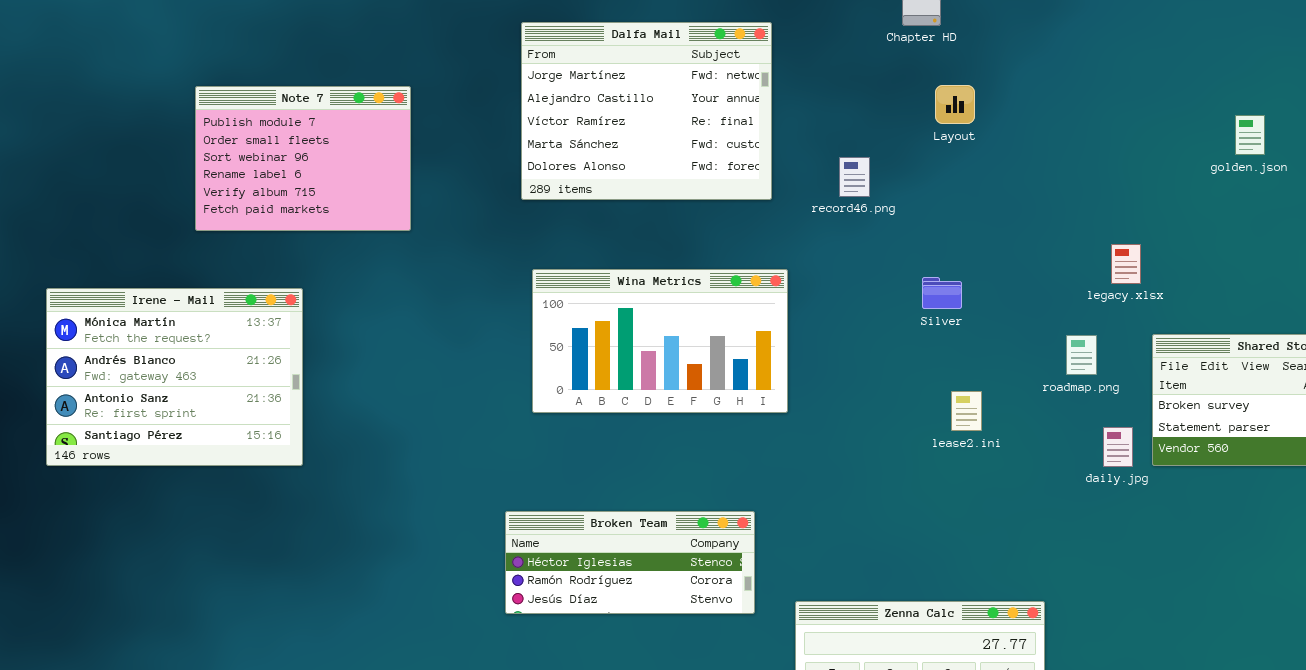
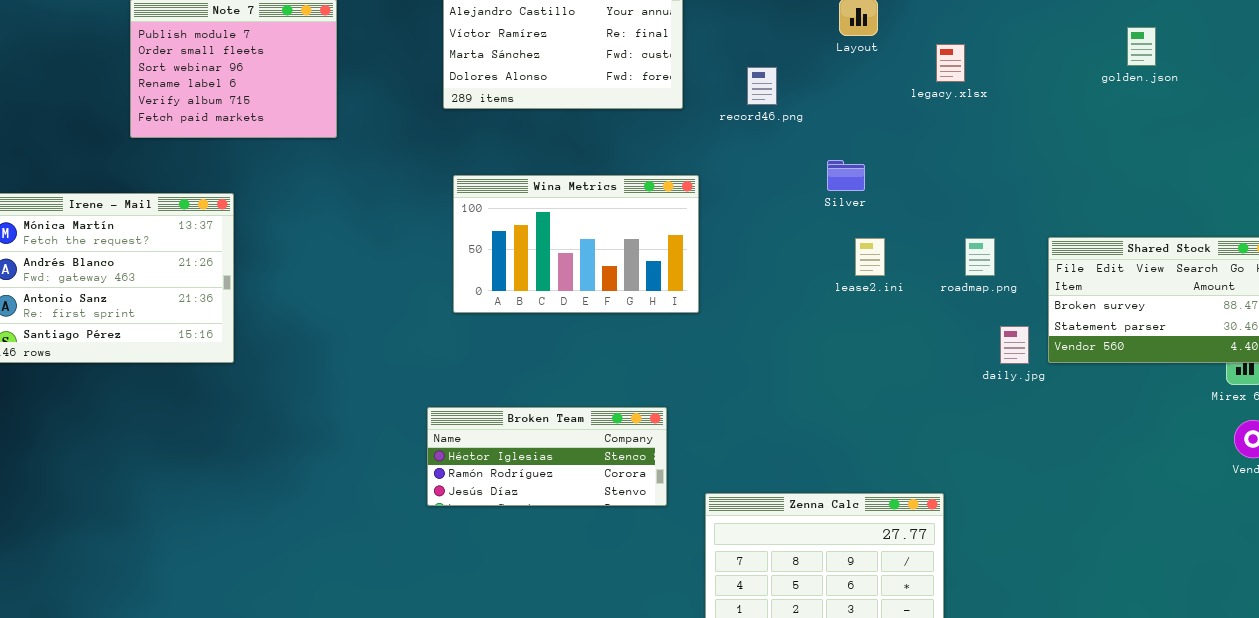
legacy.xlsx: [1111,244,1141,284] -> [936,44,965,82], moved
Silver: [922,277,962,309] -> [827,160,865,191], moved
lease2.ini: [951,391,982,431] -> [855,238,885,276], moved

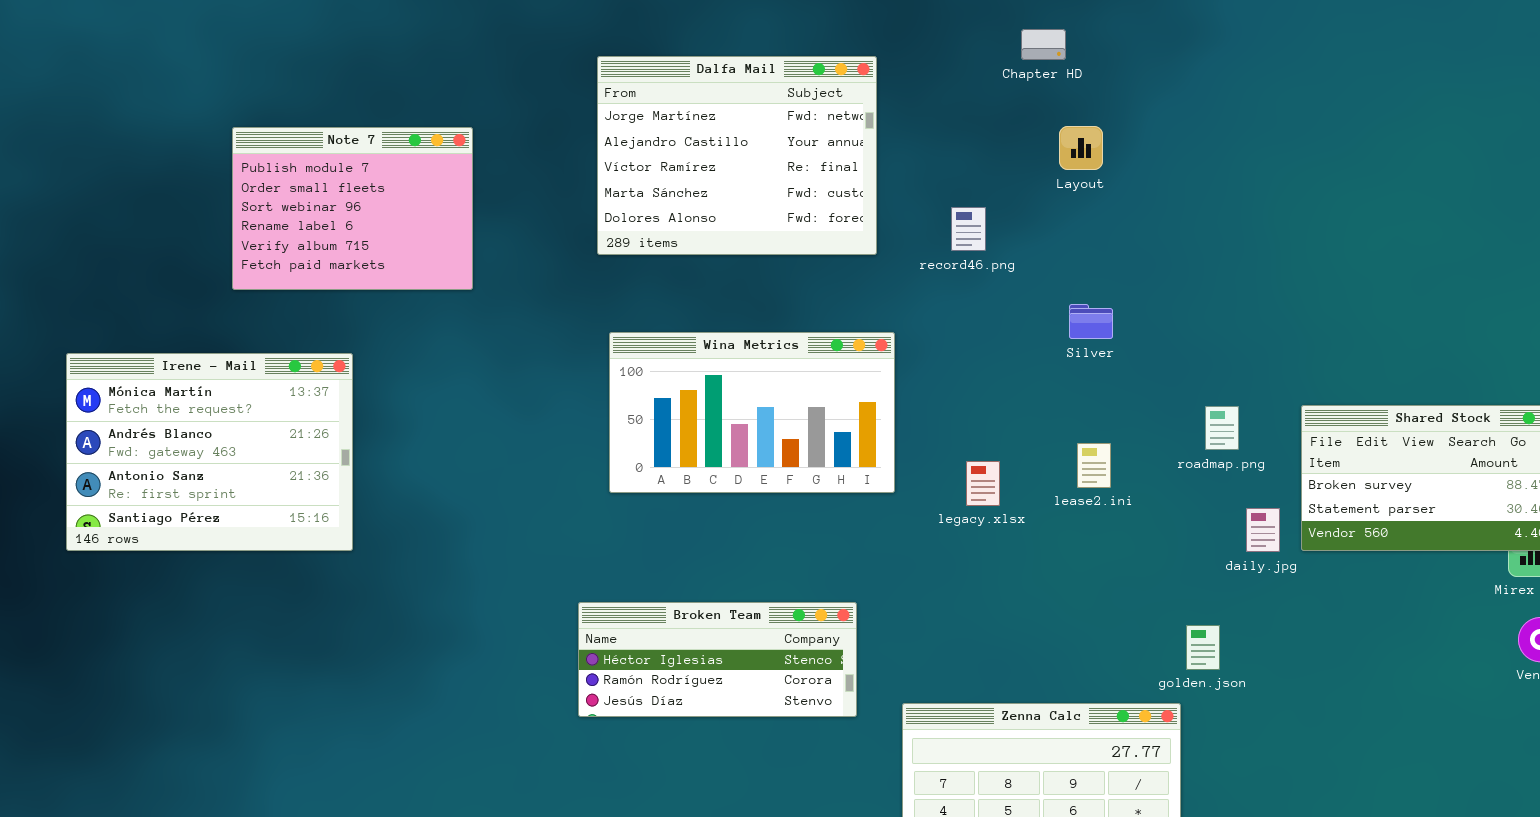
golden.json: [1127,27,1156,66] -> [1186,625,1220,670], moved
legacy.xlsx: [936,44,965,82] -> [966,461,1000,506], moved
Silver: [827,160,865,191] -> [1069,304,1113,339], moved
lease2.ini: [855,238,885,276] -> [1077,443,1111,488], moved

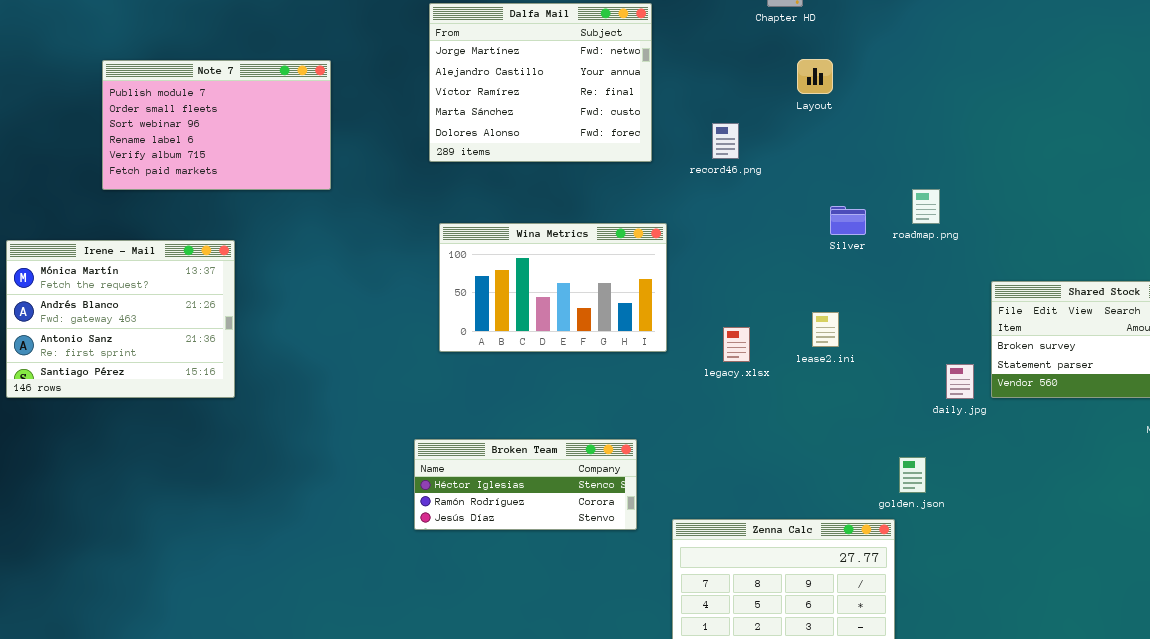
Note 7: [232,127,473,290] -> [102,60,331,190], resized
Silver: [1069,304,1113,339] -> [830,206,866,235], moved
roadmap.png: [1205,406,1239,450] -> [912,189,940,224], moved

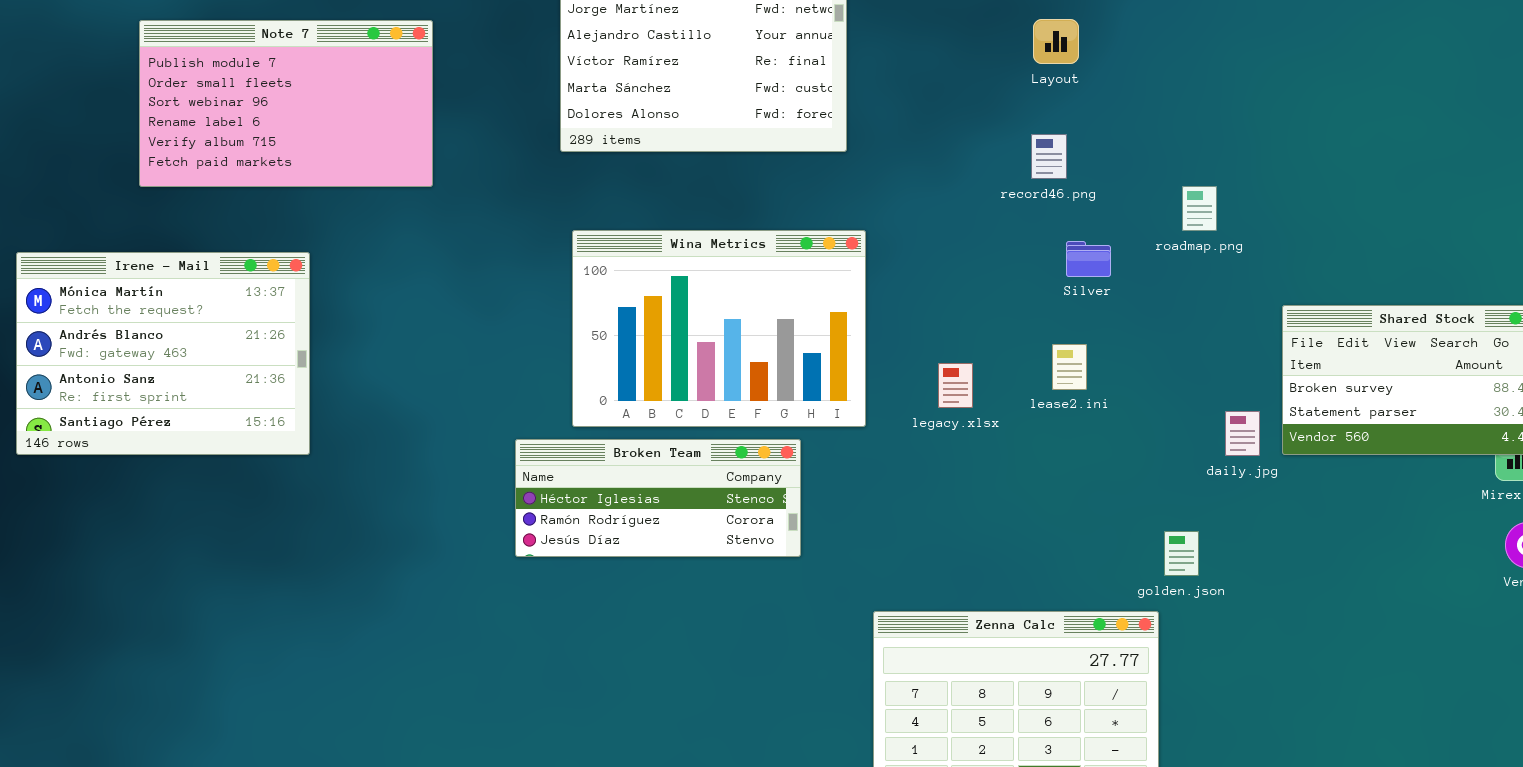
record46.png: [712,123,739,159] -> [1031,134,1067,179], moved
Silver: [830,206,866,235] -> [1066,241,1111,277], moved
Wina Metrics: [439,223,667,352] -> [572,230,866,427], resized
Broken Team: [414,439,637,530] -> [515,439,801,557], moved

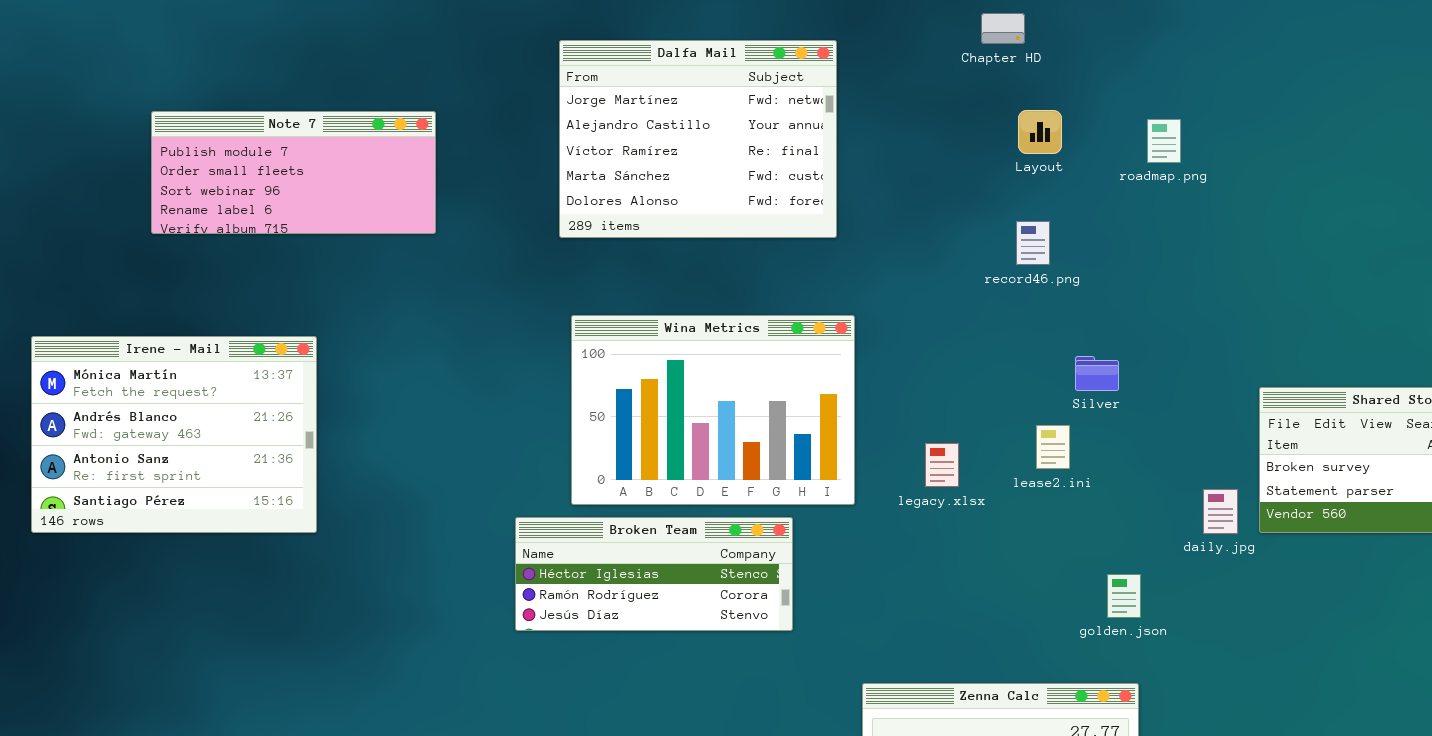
Note 7: [139,20,433,187] -> [151,111,436,234], resized
roadmap.png: [1182,186,1217,231] -> [1147,119,1181,163], moved
Silver: [1066,241,1111,277] -> [1075,356,1119,391], moved
golden.json: [1164,531,1199,576] -> [1107,574,1141,618], moved

